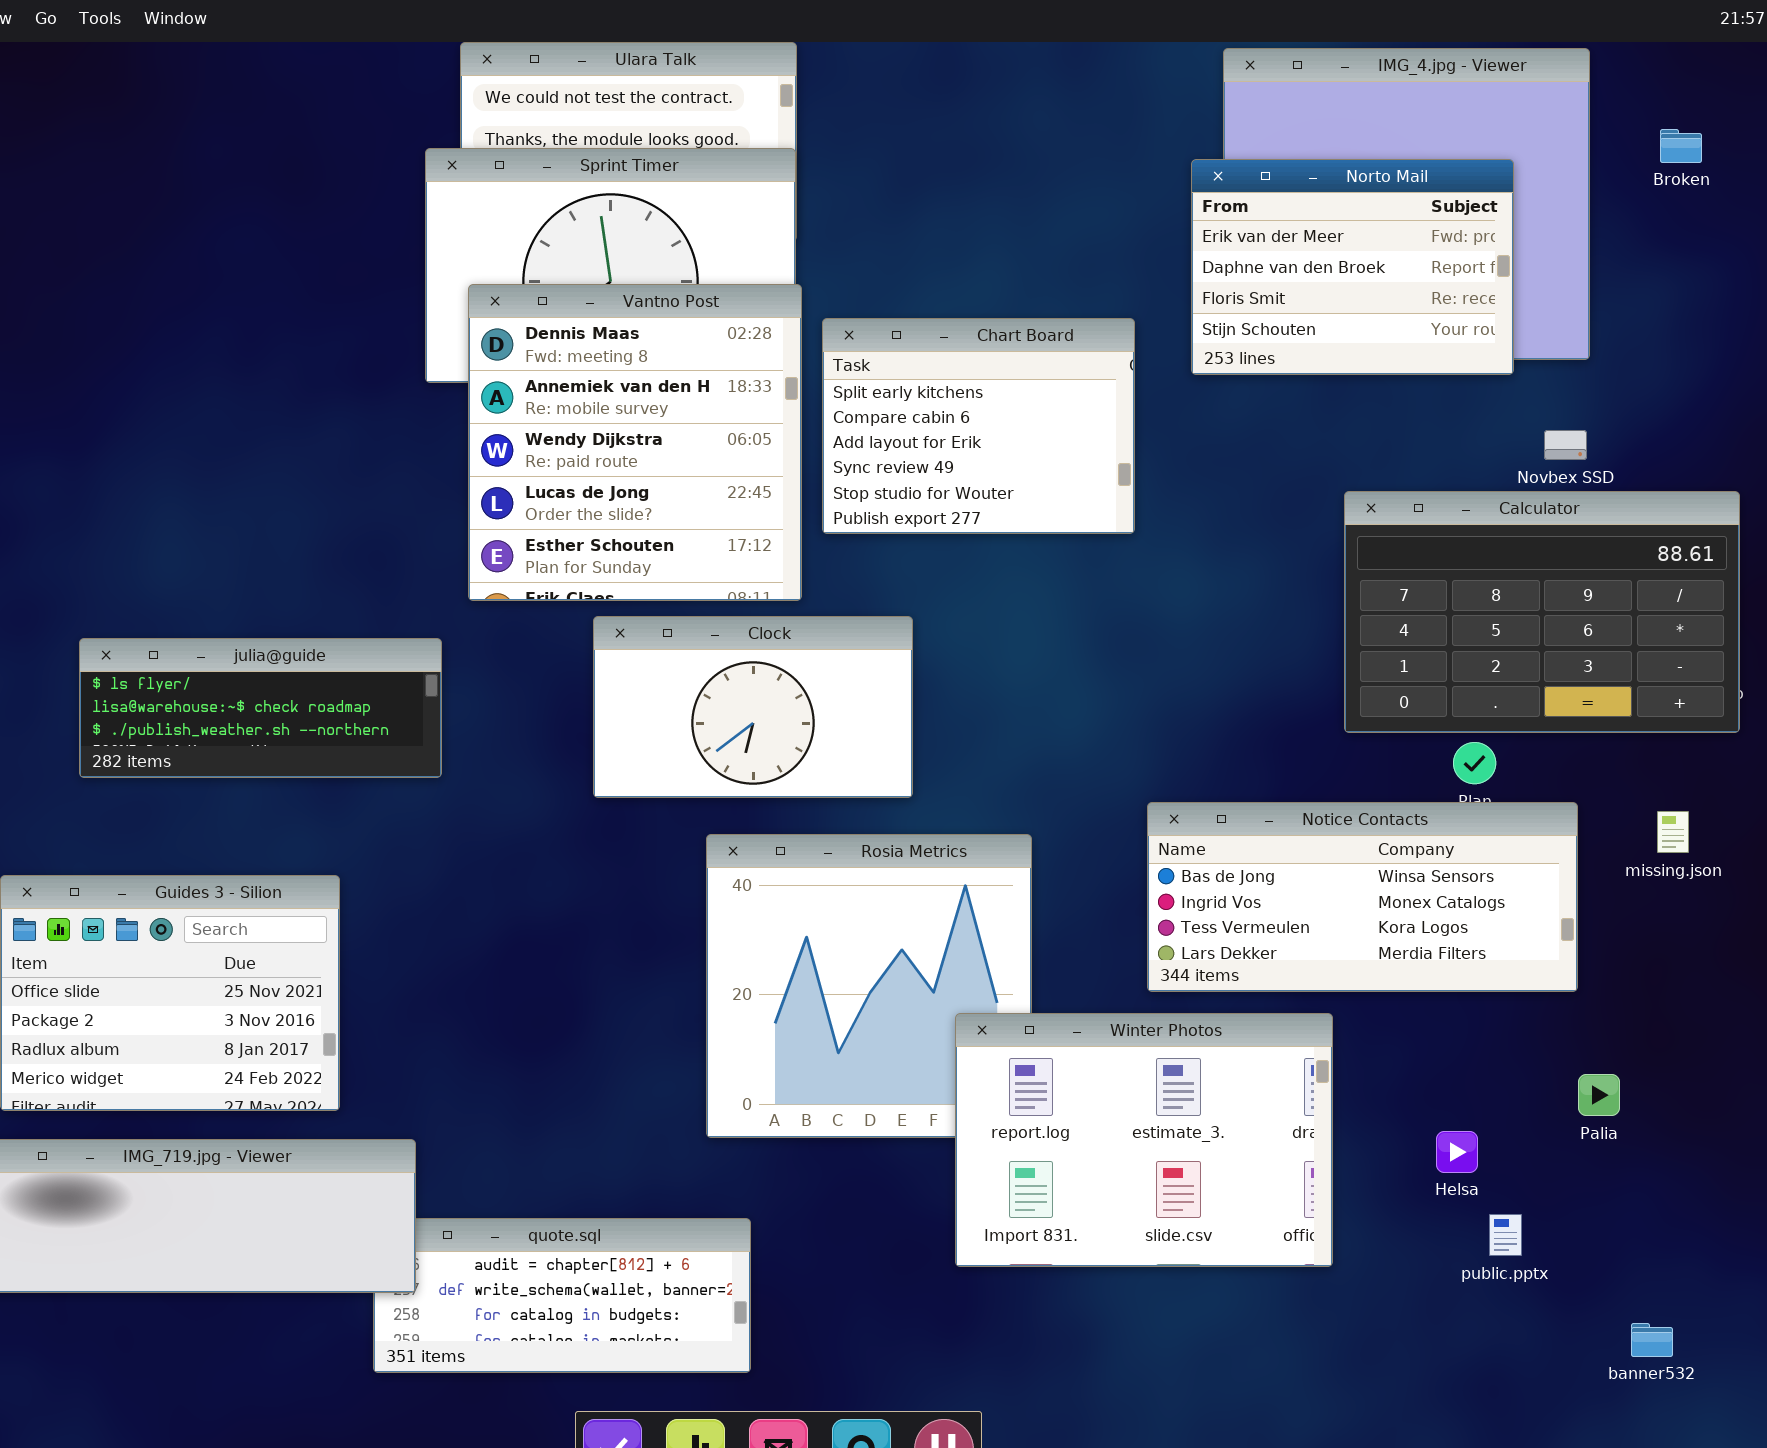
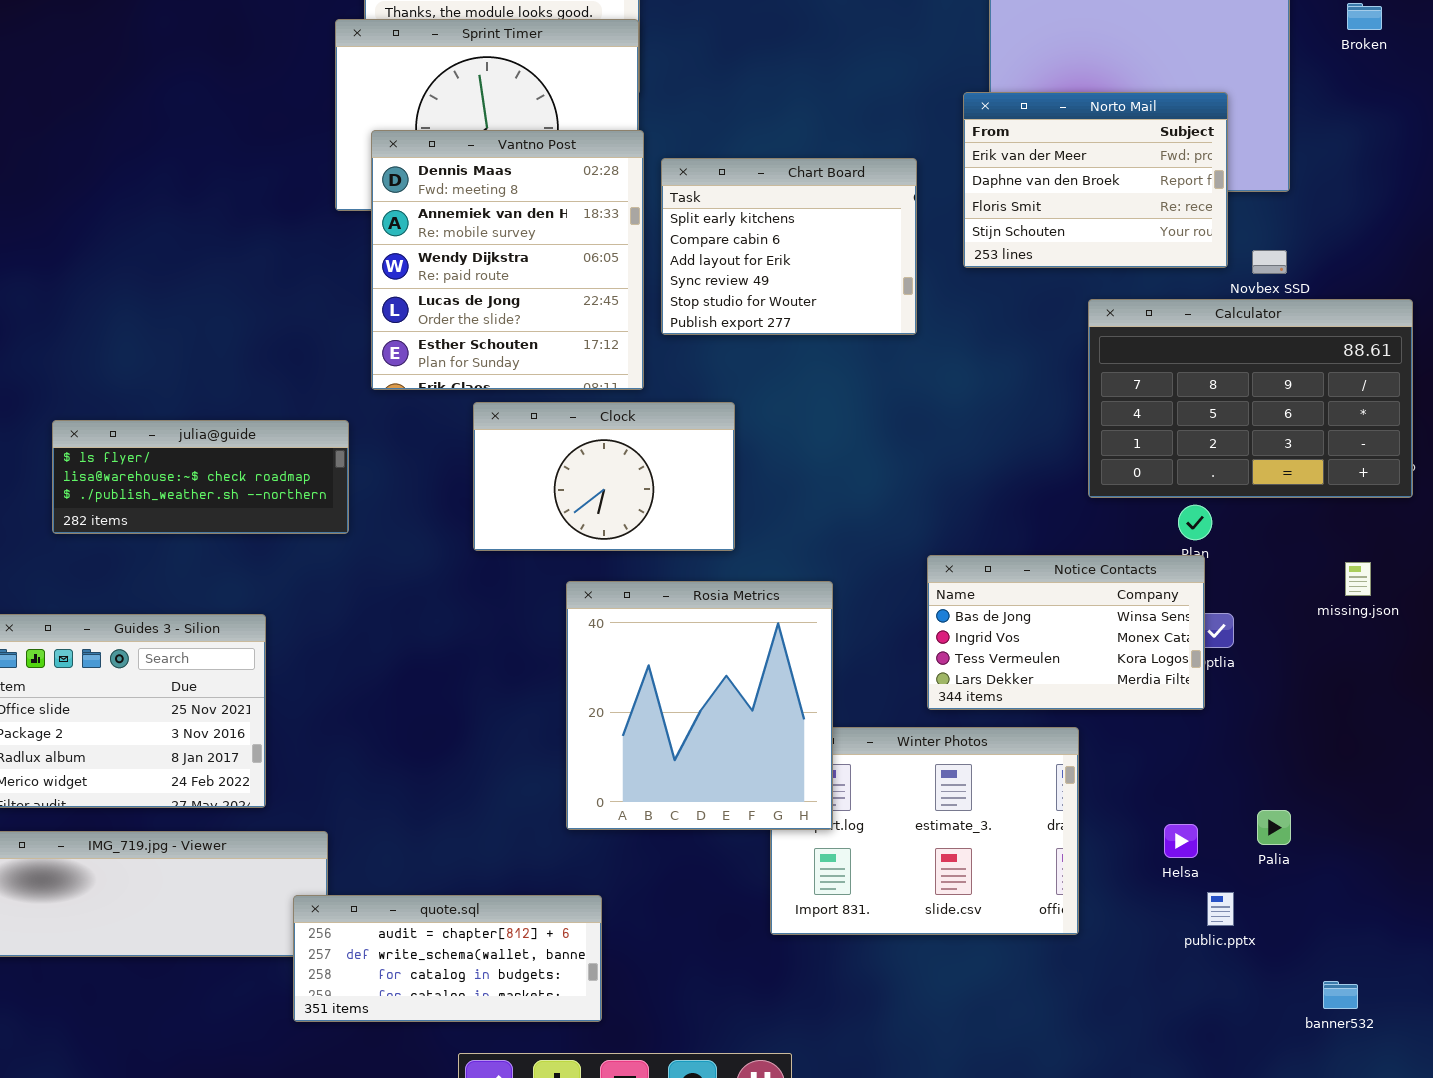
Norto Mail: [1191,159,1514,375] -> [963,92,1228,268], moved
Notice Contacts: [1147,802,1578,992] -> [927,555,1205,710], resized
Rosia Metrics: [706,834,1032,1138] -> [566,581,833,830], raised
Palia: [1578,1074,1620,1116] -> [1257,810,1291,845], moved
quote.sql: [373,1218,751,1373] -> [293,895,602,1022], raised

